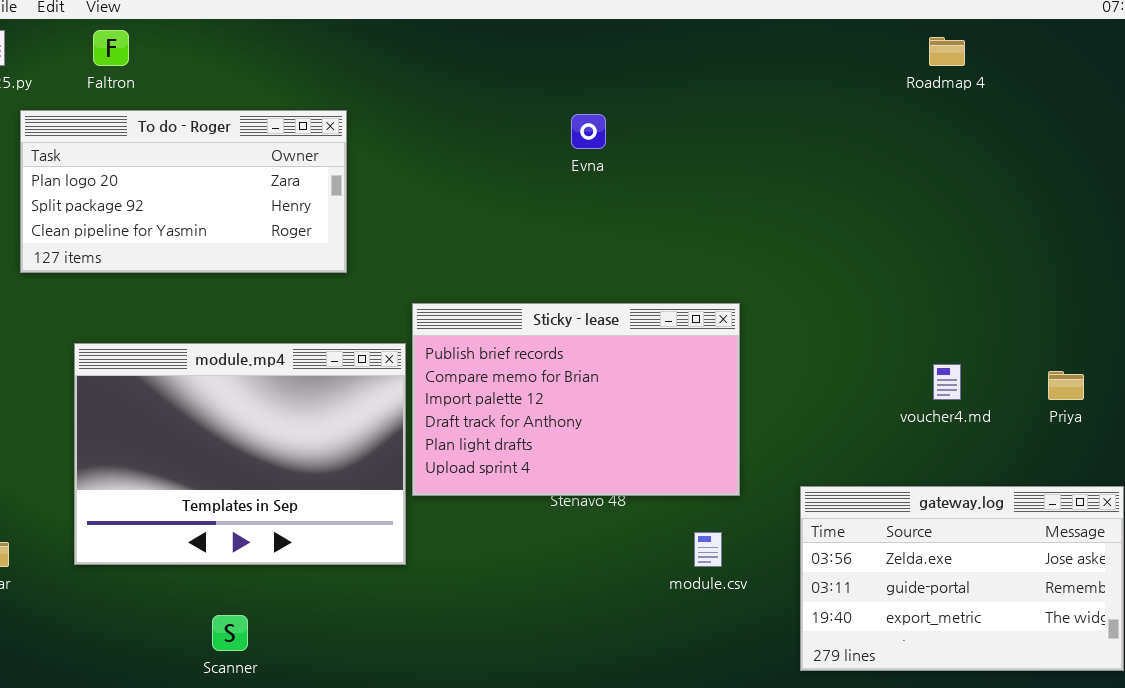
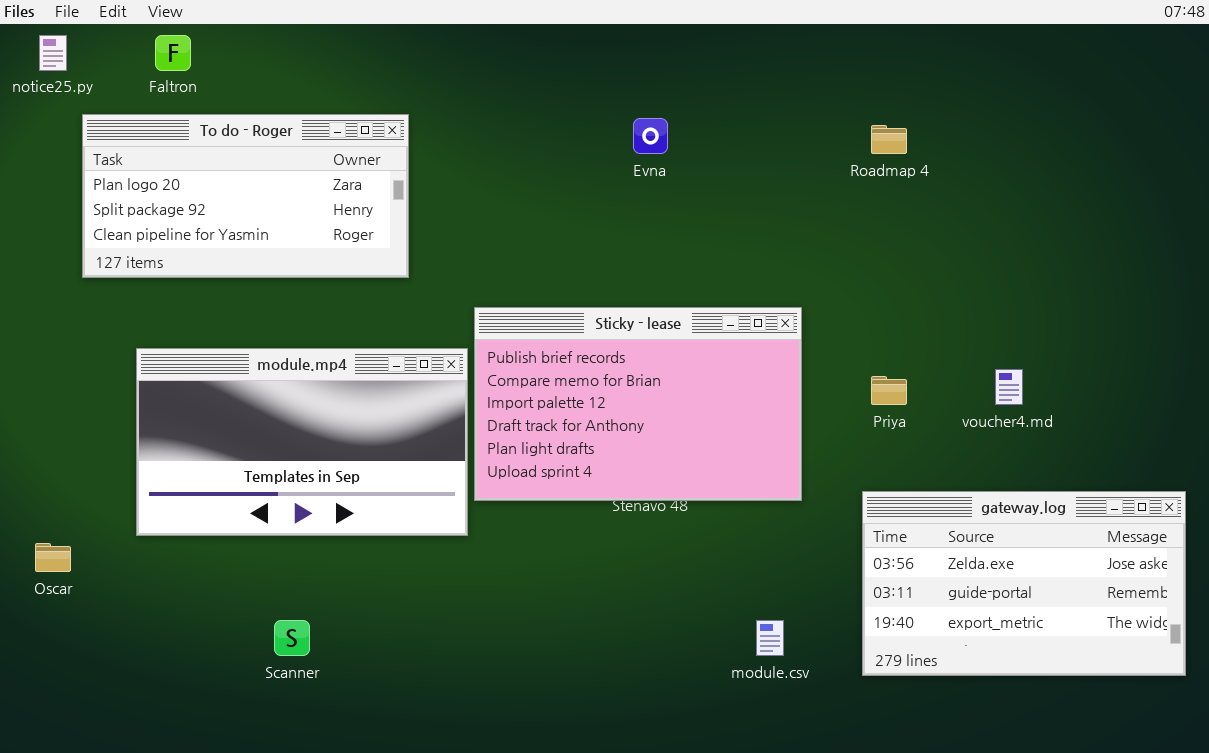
Roadmap 4: [929,37,965,66] -> [871,125,907,154], moved
module.mp4: [74,343,406,565] -> [136,348,468,536], resized
Priya: [1048,371,1084,400] -> [871,376,907,405], moved
module.csv: [694,532,722,567] -> [756,620,784,656], moved

